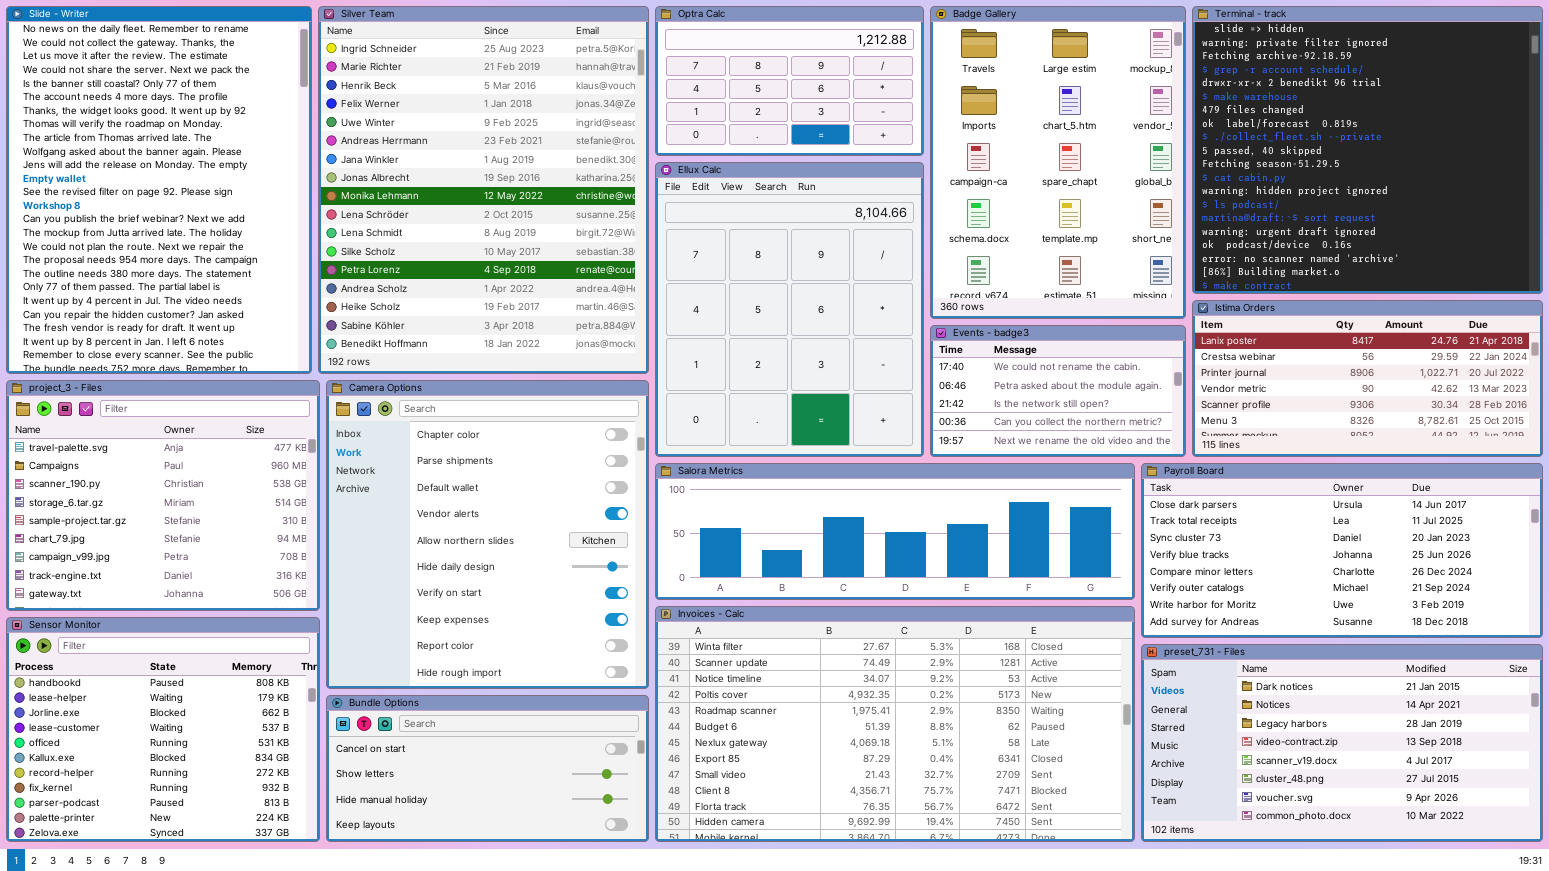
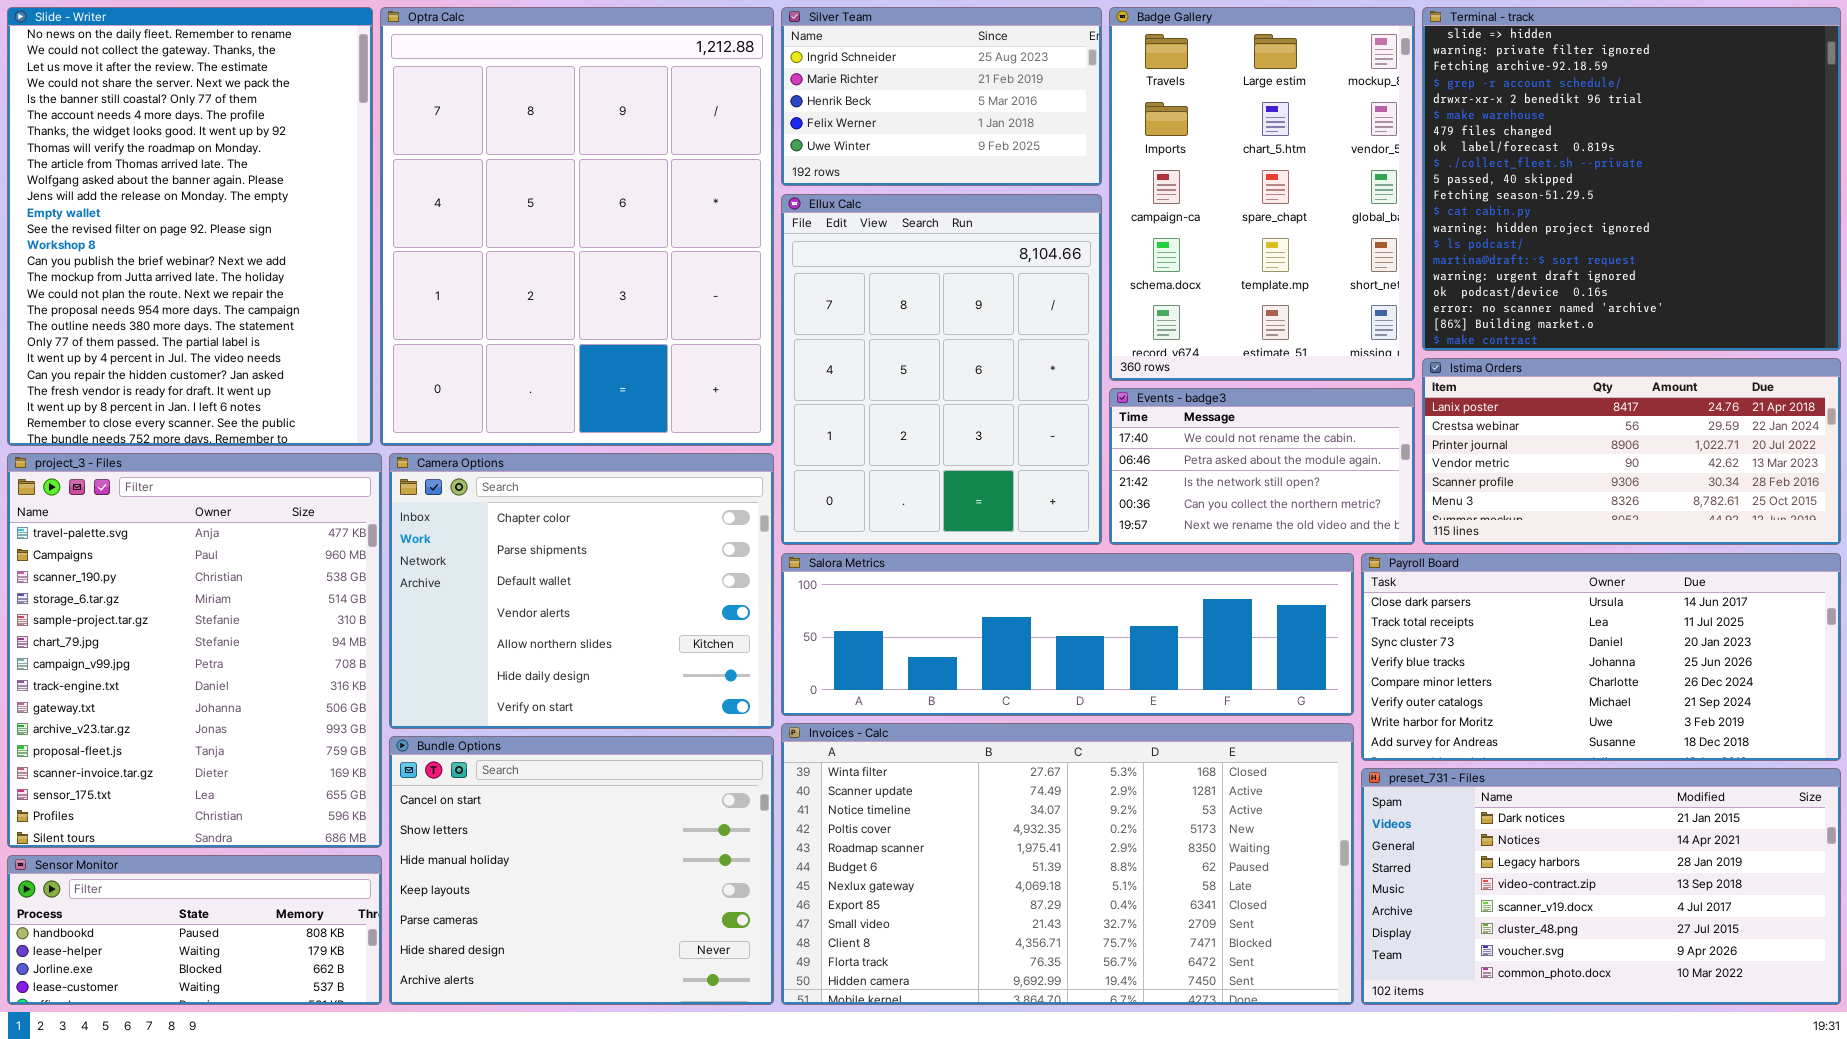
Silver Team: [318,6,649,374] -> [781,7,1102,186], moved, resized
Optra Calc: [655,6,924,156] -> [380,7,774,446], moved, resized
project_3 - Files: [6,380,320,611] -> [7,453,382,848], resized
Camera Options: [326,380,649,689] -> [389,453,774,729], resized
Sensor Monitor: [6,617,320,842] -> [7,855,382,1005], resized
Bundle Options: [326,695,649,842] -> [389,736,774,1005], resized

